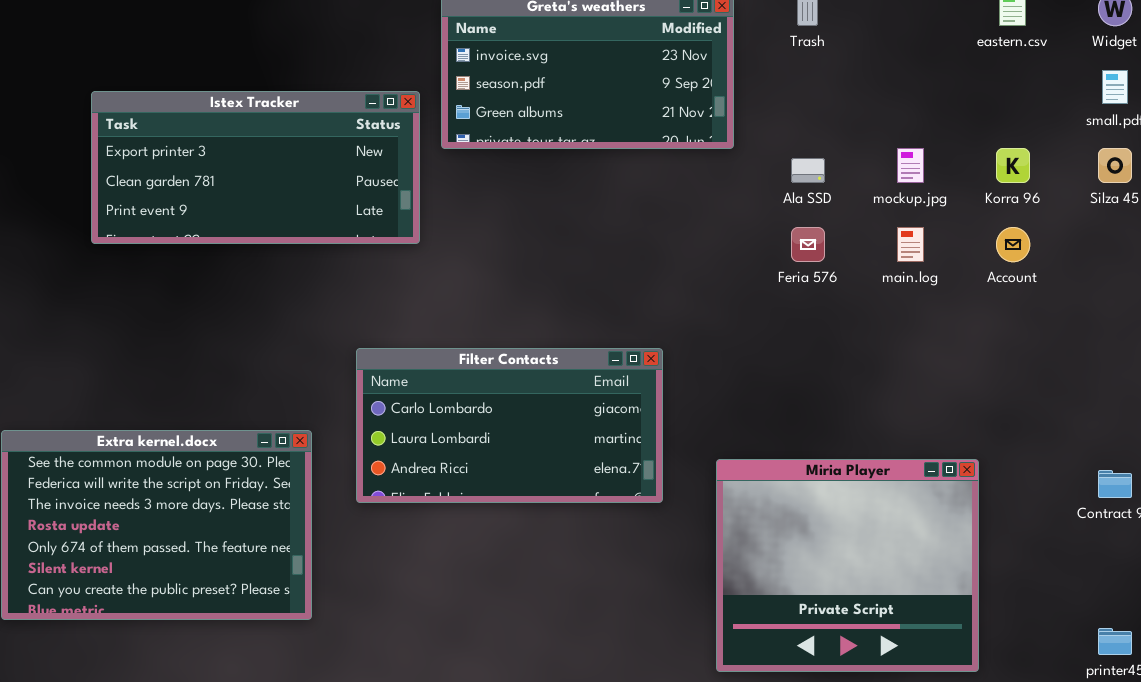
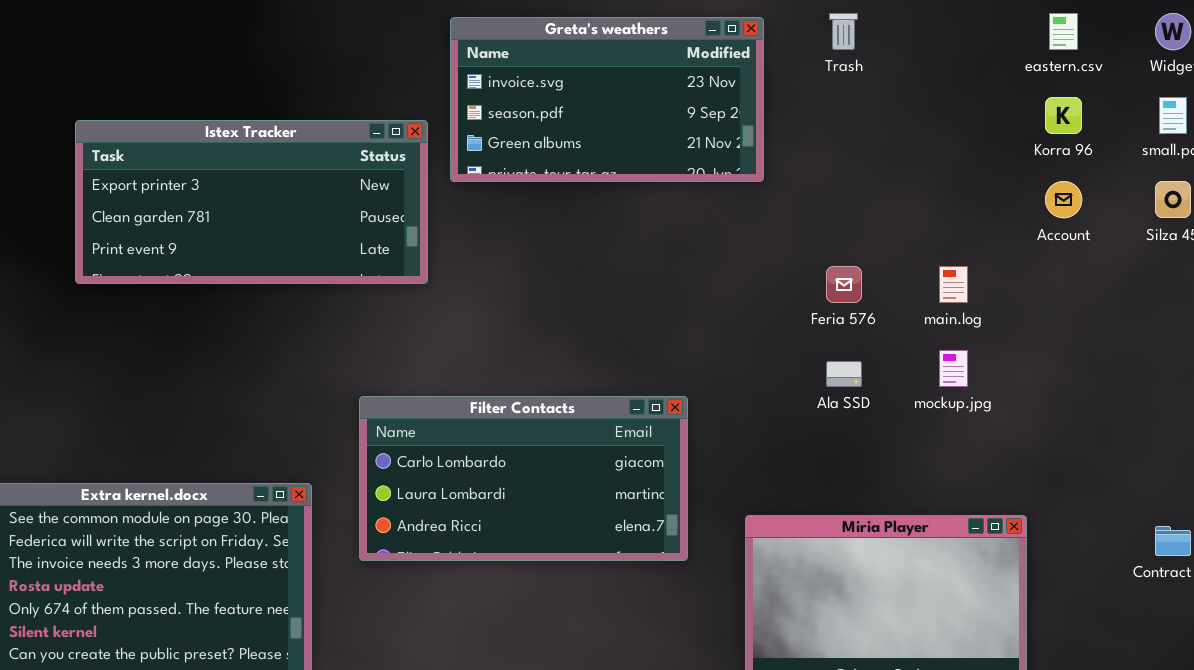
mockup.jpg: [897,148,924,183] -> [939,350,968,387], moved
Korra 96: [996,148,1030,183] -> [1045,97,1082,134], moved
Ala SSD: [791,158,825,183] -> [826,361,862,387], moved
Account: [996,227,1030,262] -> [1045,181,1082,218], moved

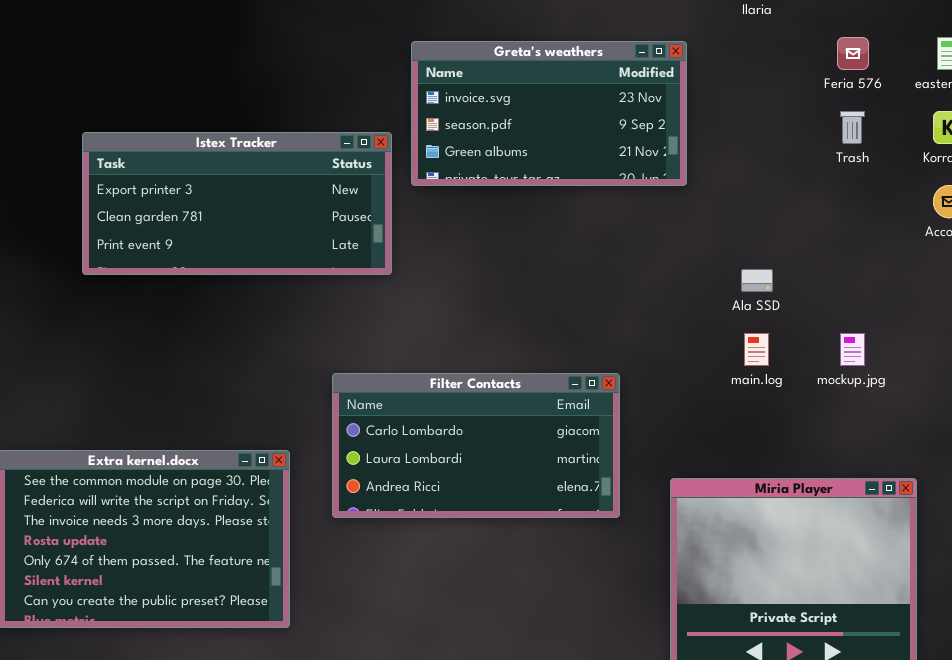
Trash: [829,13,858,50] -> [840,111,865,144], moved
Feria 576: [826,266,862,303] -> [837,37,869,70], moved
main.log: [939,266,968,303] -> [744,333,769,366], moved
Ala SSD: [826,361,862,387] -> [741,269,773,292], moved

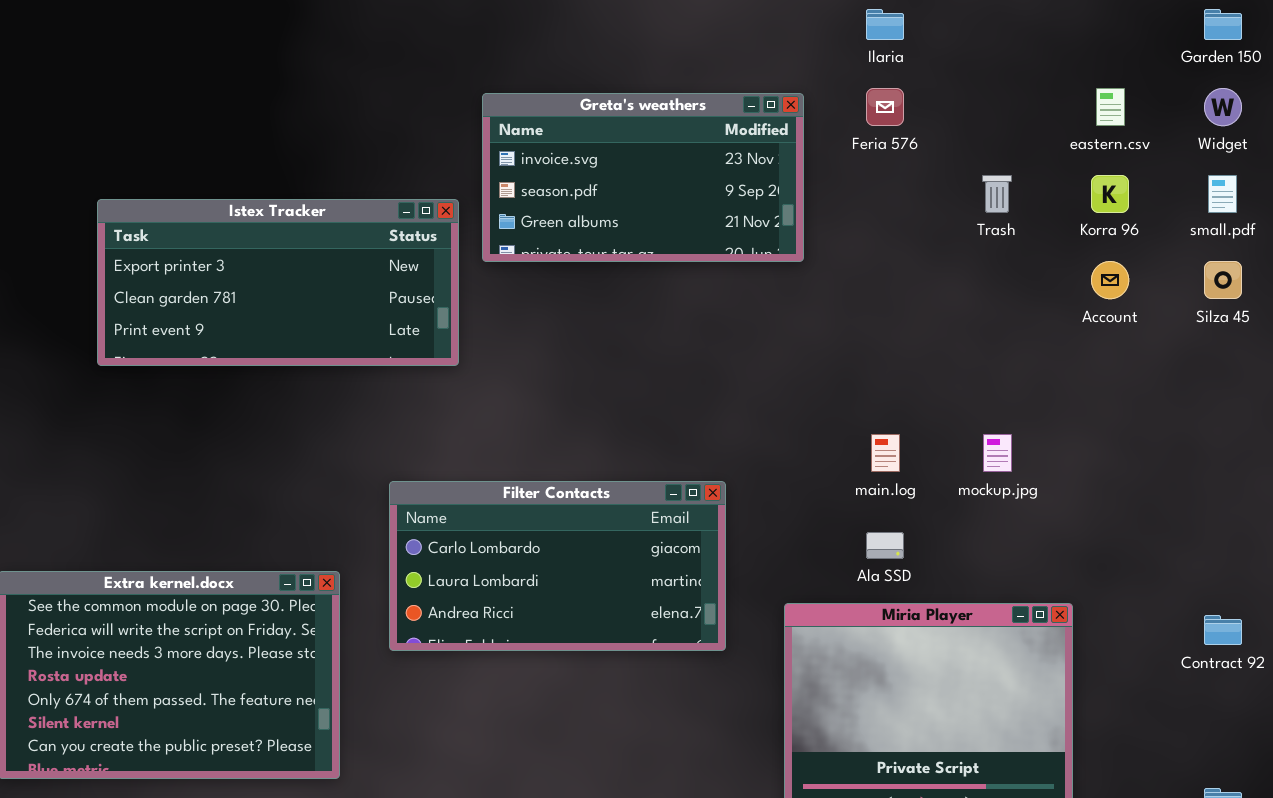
Feria 576: [837,37,869,70] -> [866,88,904,126], moved
Ala SSD: [741,269,773,292] -> [866,532,904,559], moved

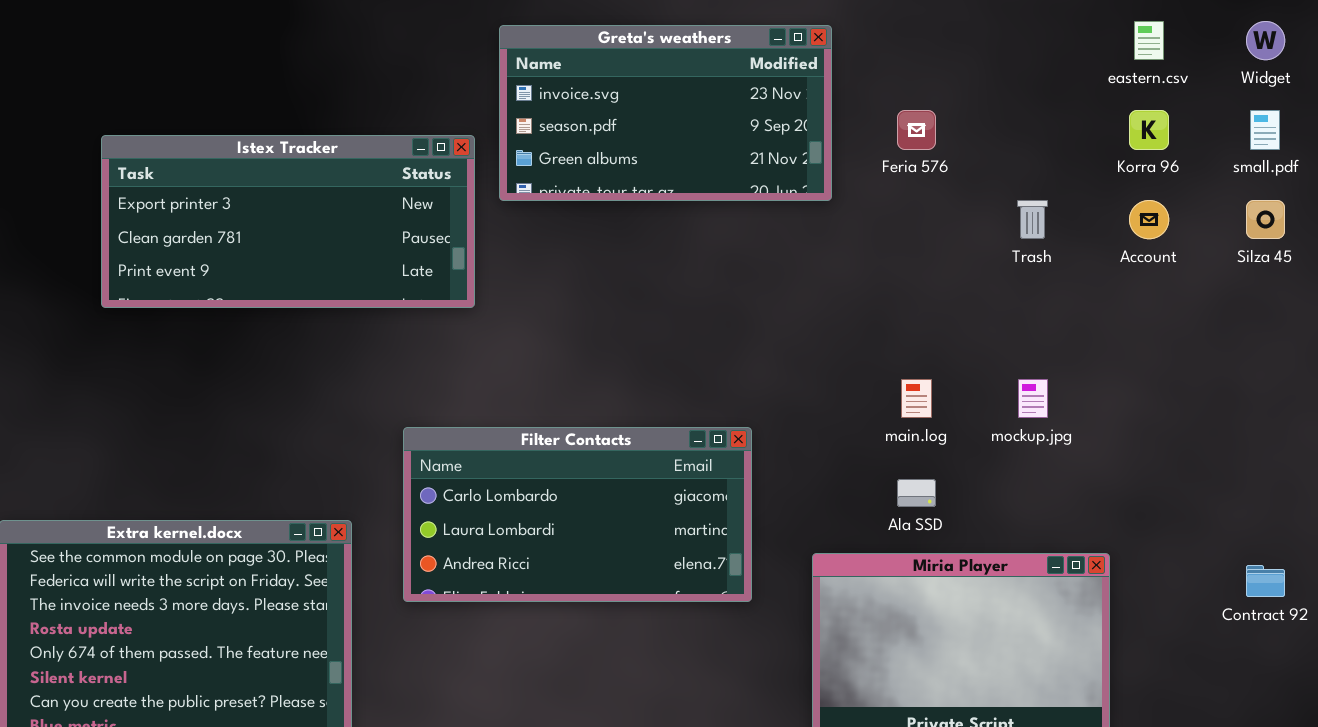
Feria 576: [866,88,904,126] -> [897,110,936,150], moved
Trash: [982,175,1012,213] -> [1017,200,1048,239], moved

